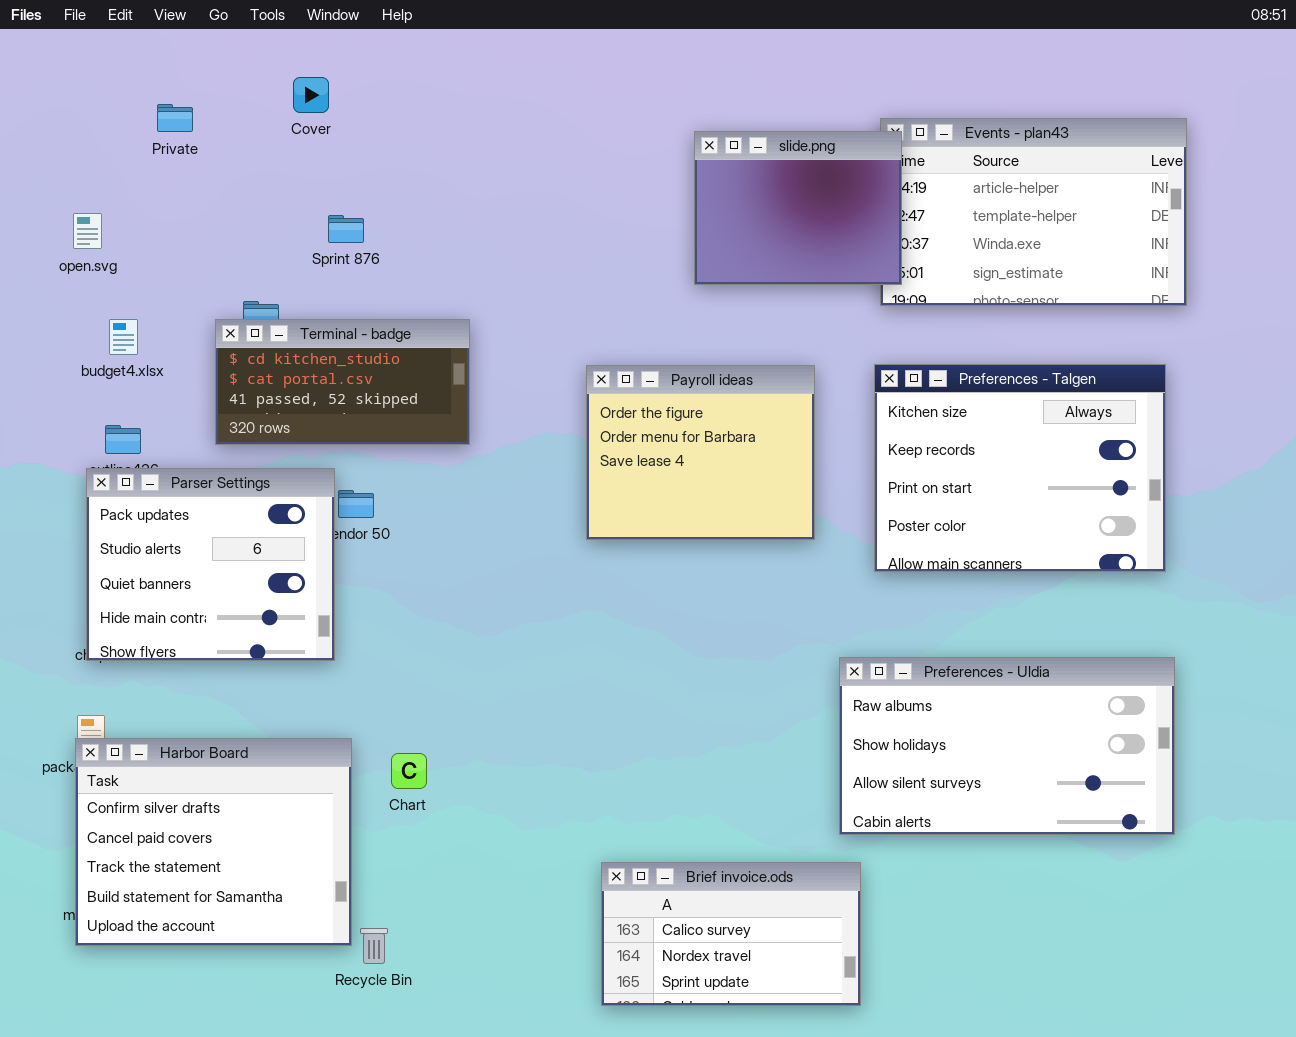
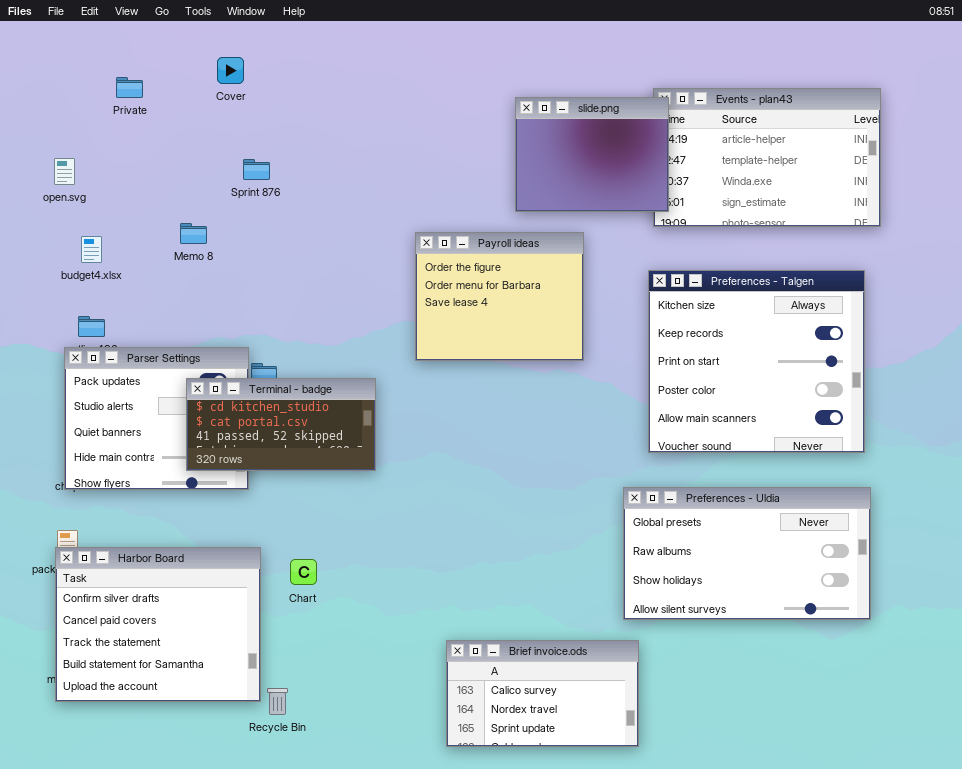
Terminal - badge: [215,319,470,445] -> [186,378,376,471], moved
Preferences - Talgen: [874,364,1166,572] -> [648,270,865,453], resized
Payroll ideas: [586,365,815,540] -> [415,232,584,361], moved
Preferences - Uldia: [839,657,1175,835] -> [623,487,871,620], scrolled up 1 row

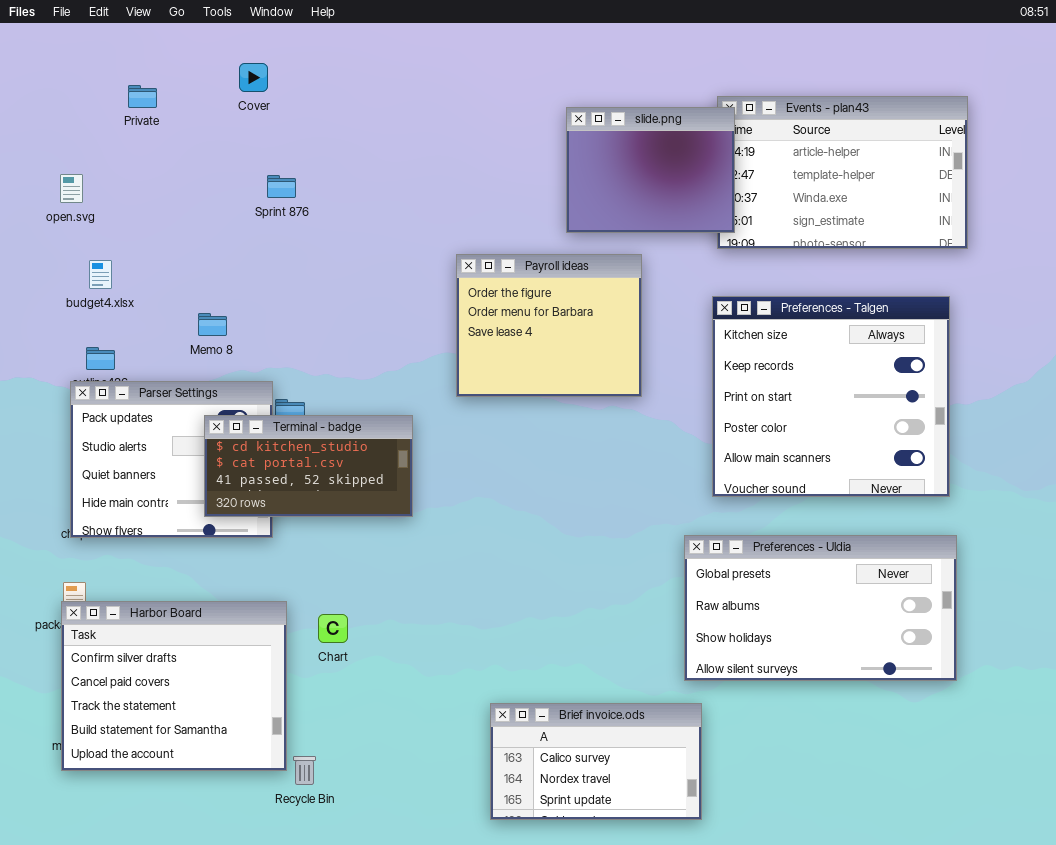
Memo 8: [180,223,207,244] -> [198,313,227,336], moved

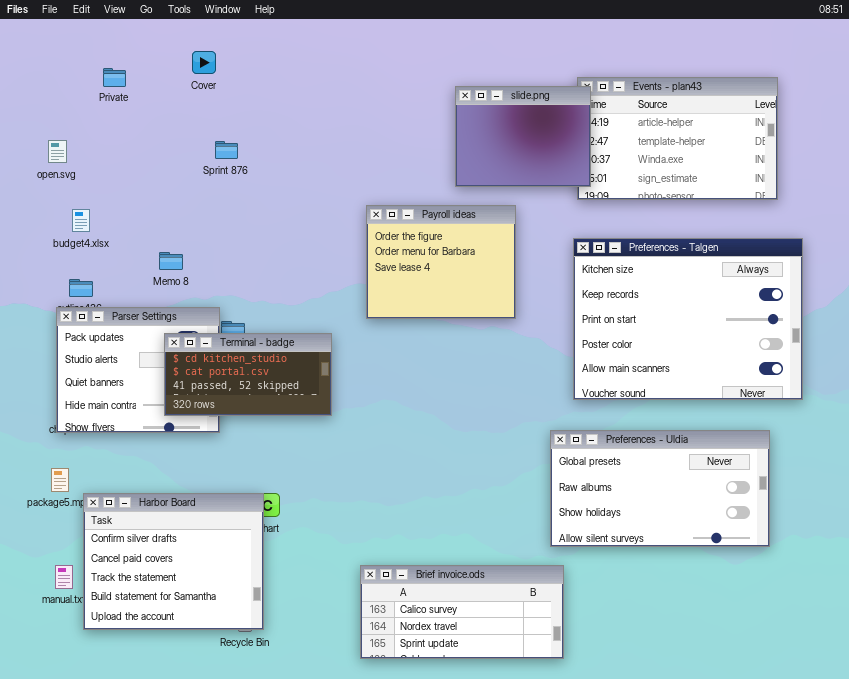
Preferences - Talgen: [712,296,950,497] -> [573,238,803,400], resized
Harbor Board: [61,601,287,771] -> [83,493,264,630], moved
Brief invoice.ods: [490,703,702,820] -> [360,565,564,659], resized

